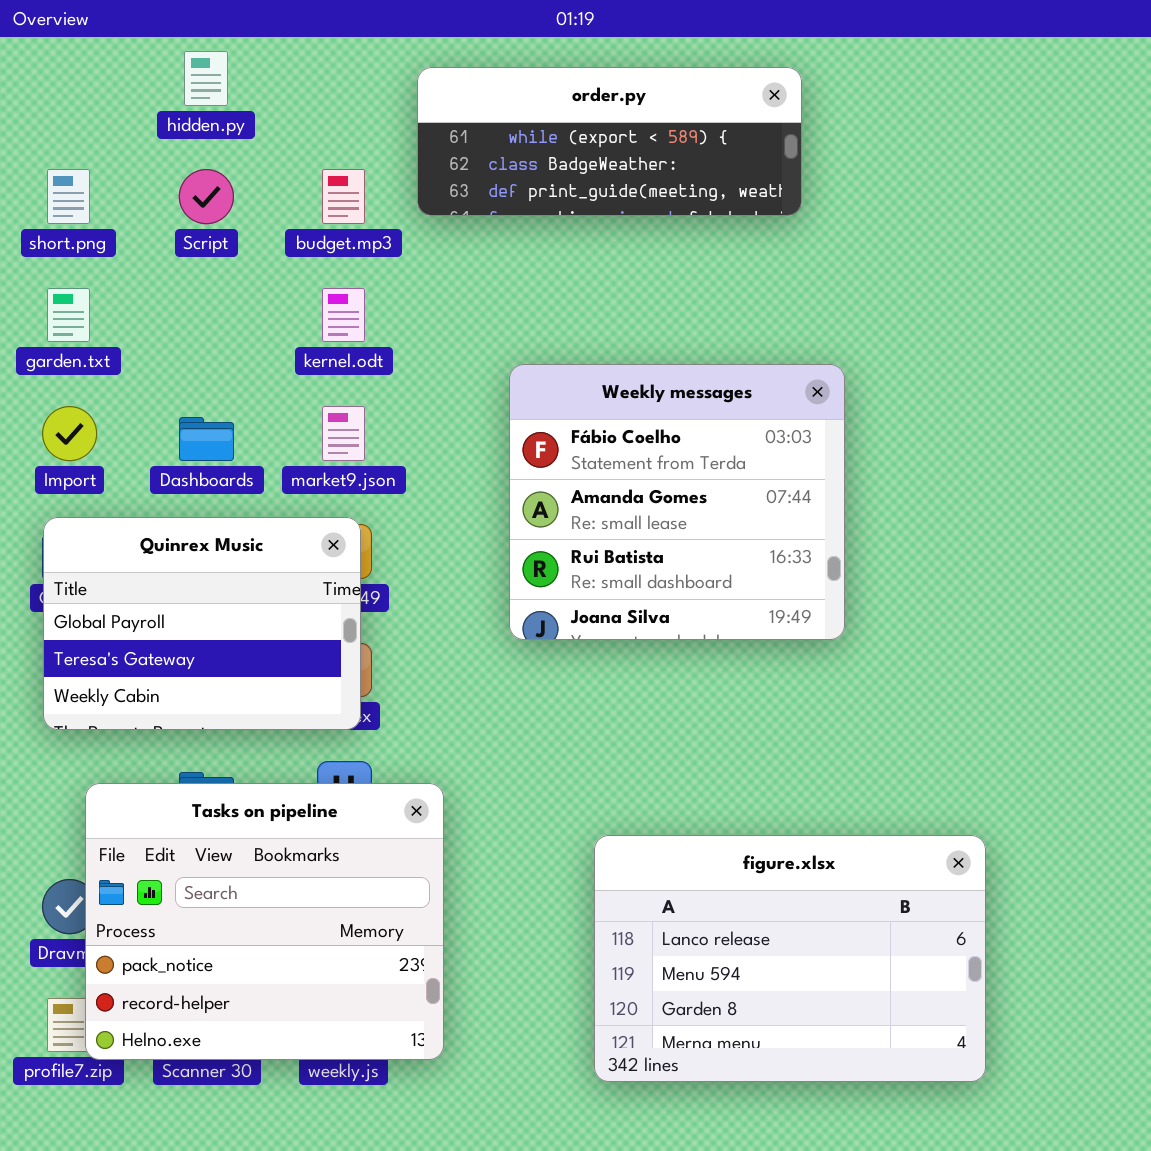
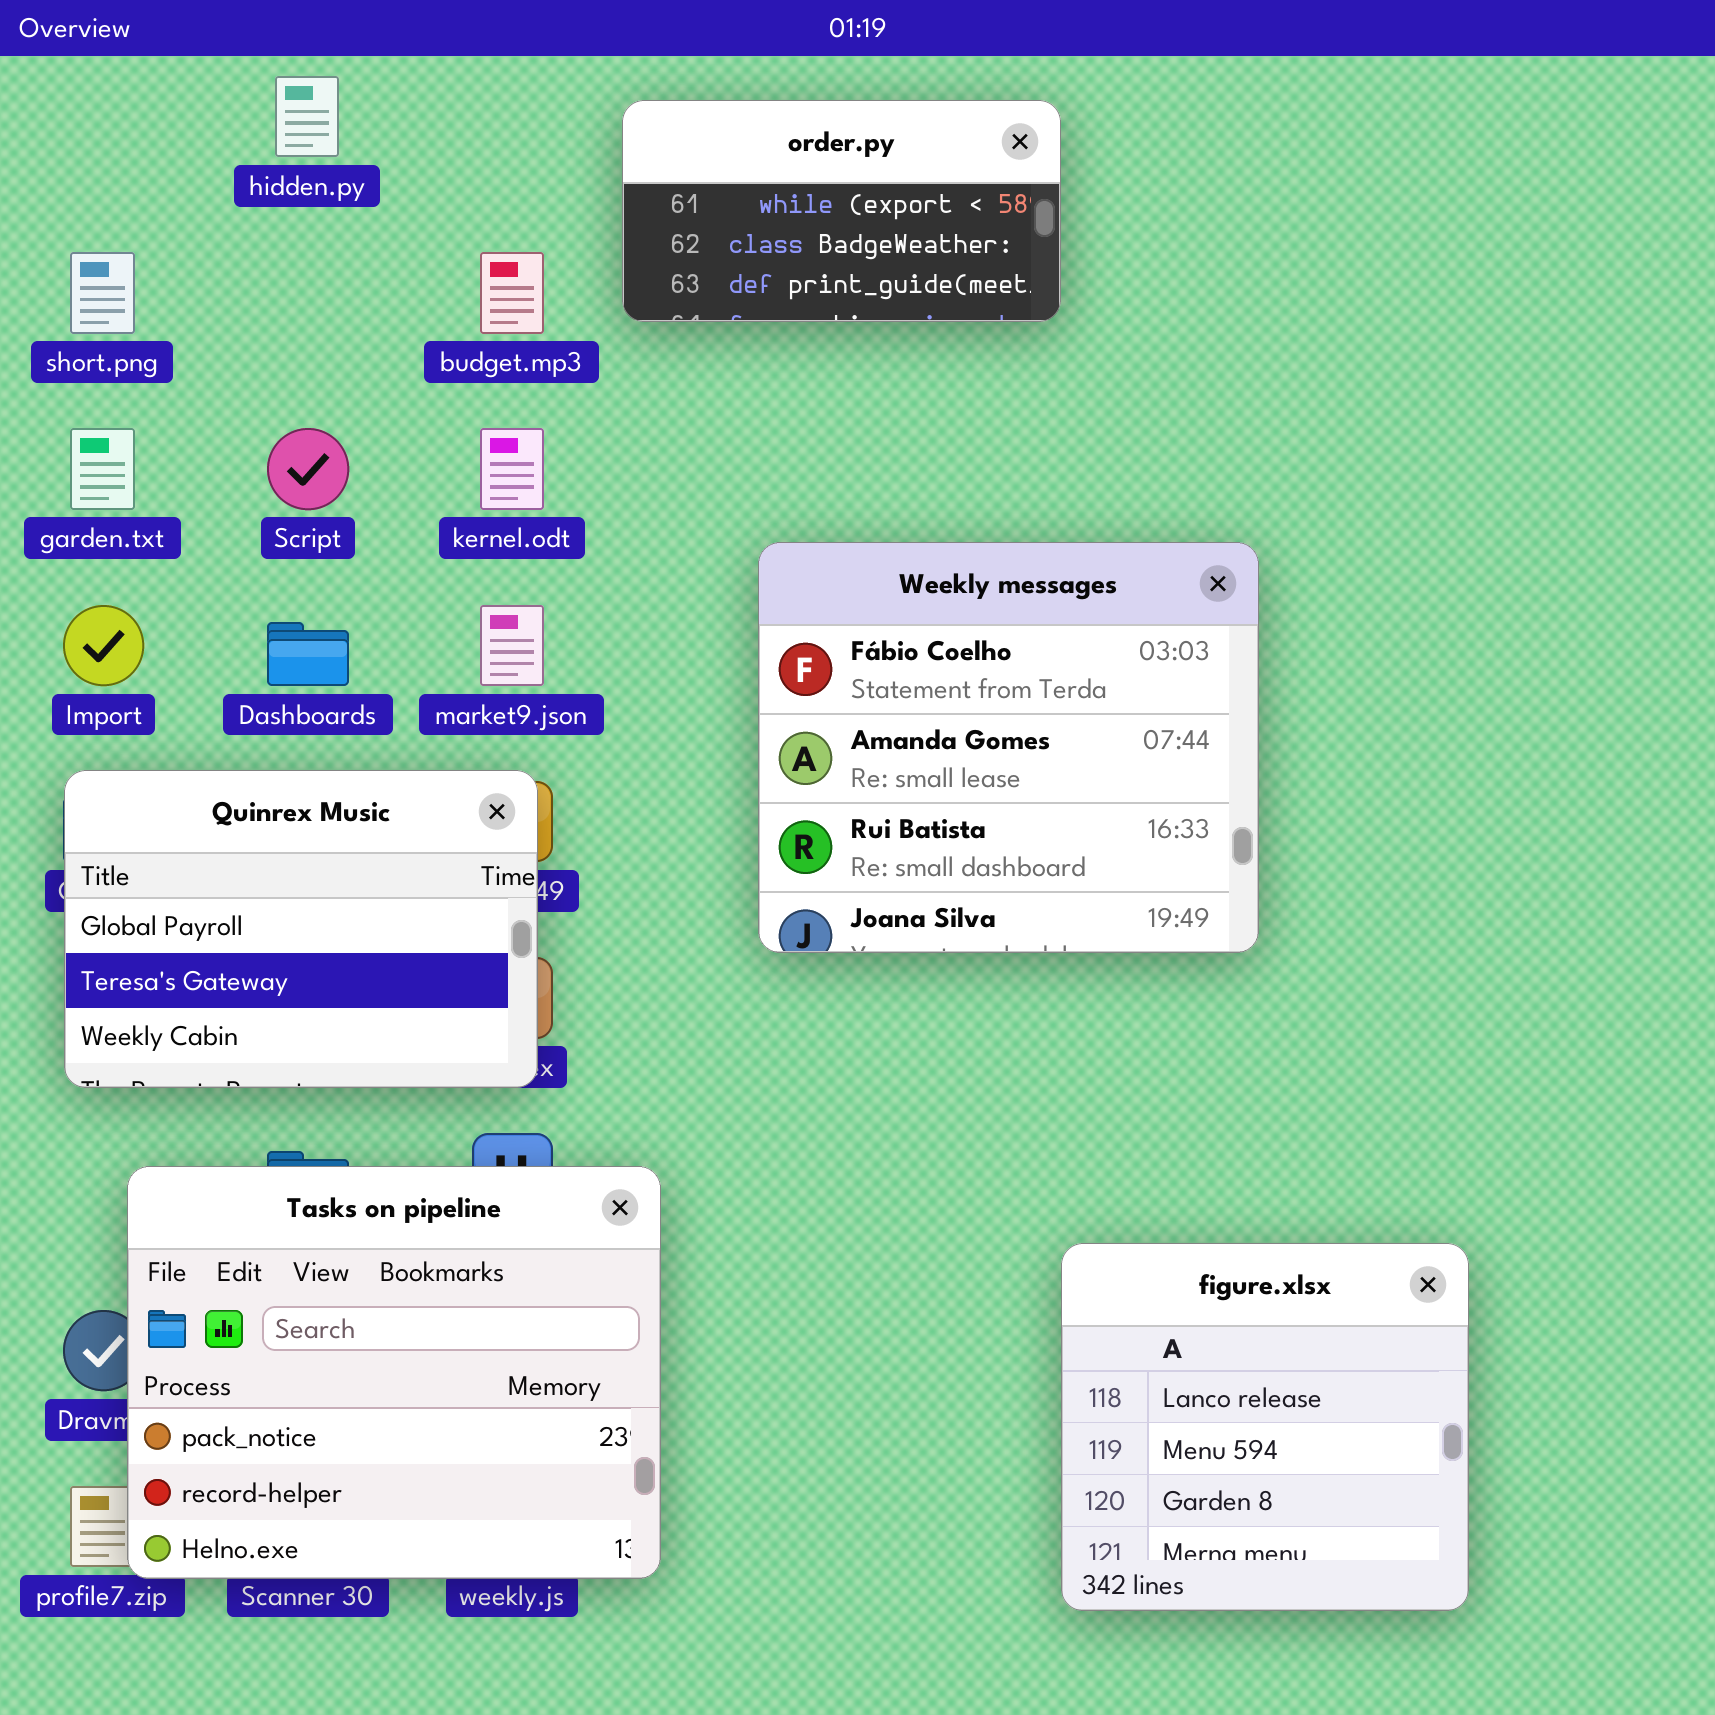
order.py: [417,67,802,216] -> [622,100,1061,322], resized
Script: [179,169,234,224] -> [267,428,349,510], moved
figure.xlsx: [594,835,986,1082] -> [1061,1243,1469,1611], resized

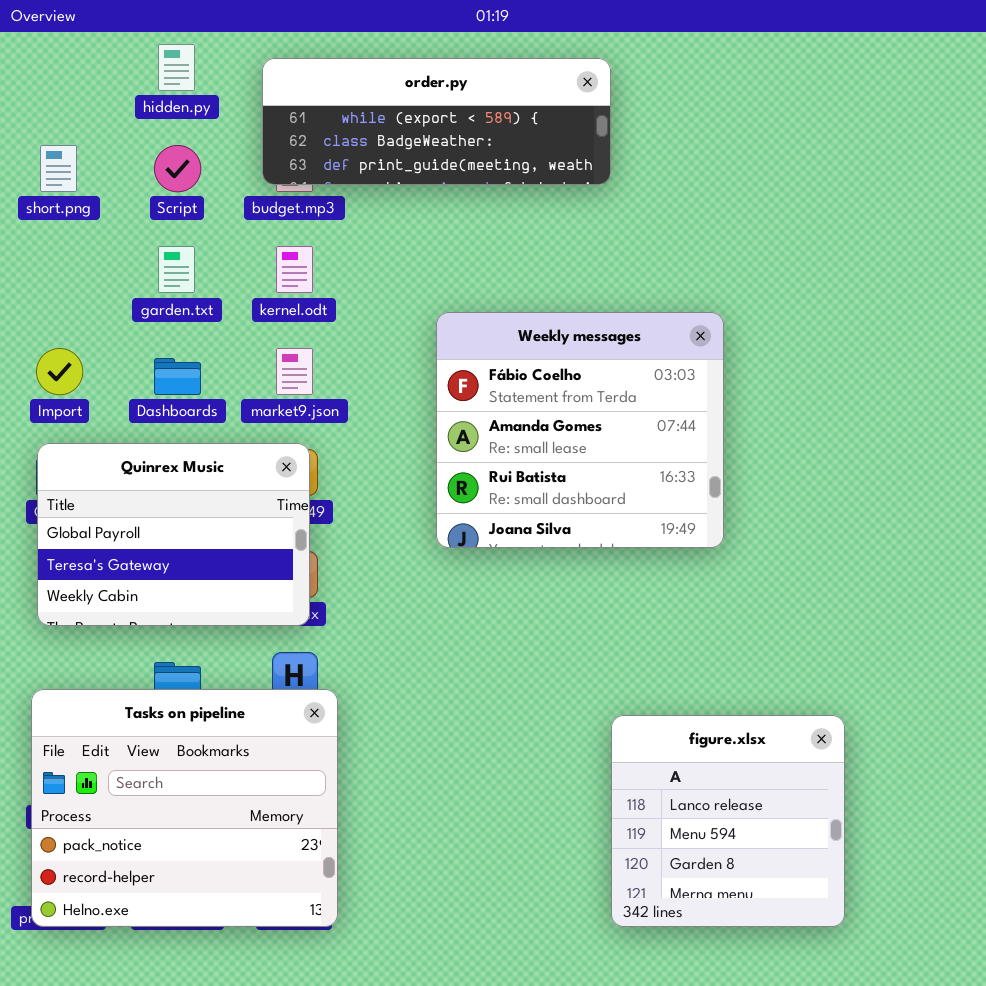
order.py: [622,100,1061,322] -> [262,58,611,185], resized
garden.txt: [70,428,135,510] -> [158,246,195,293], moved
Script: [267,428,349,510] -> [154,145,201,192], moved
Tasks on pipeline: [127,1166,661,1579] -> [31,689,338,927], moved

